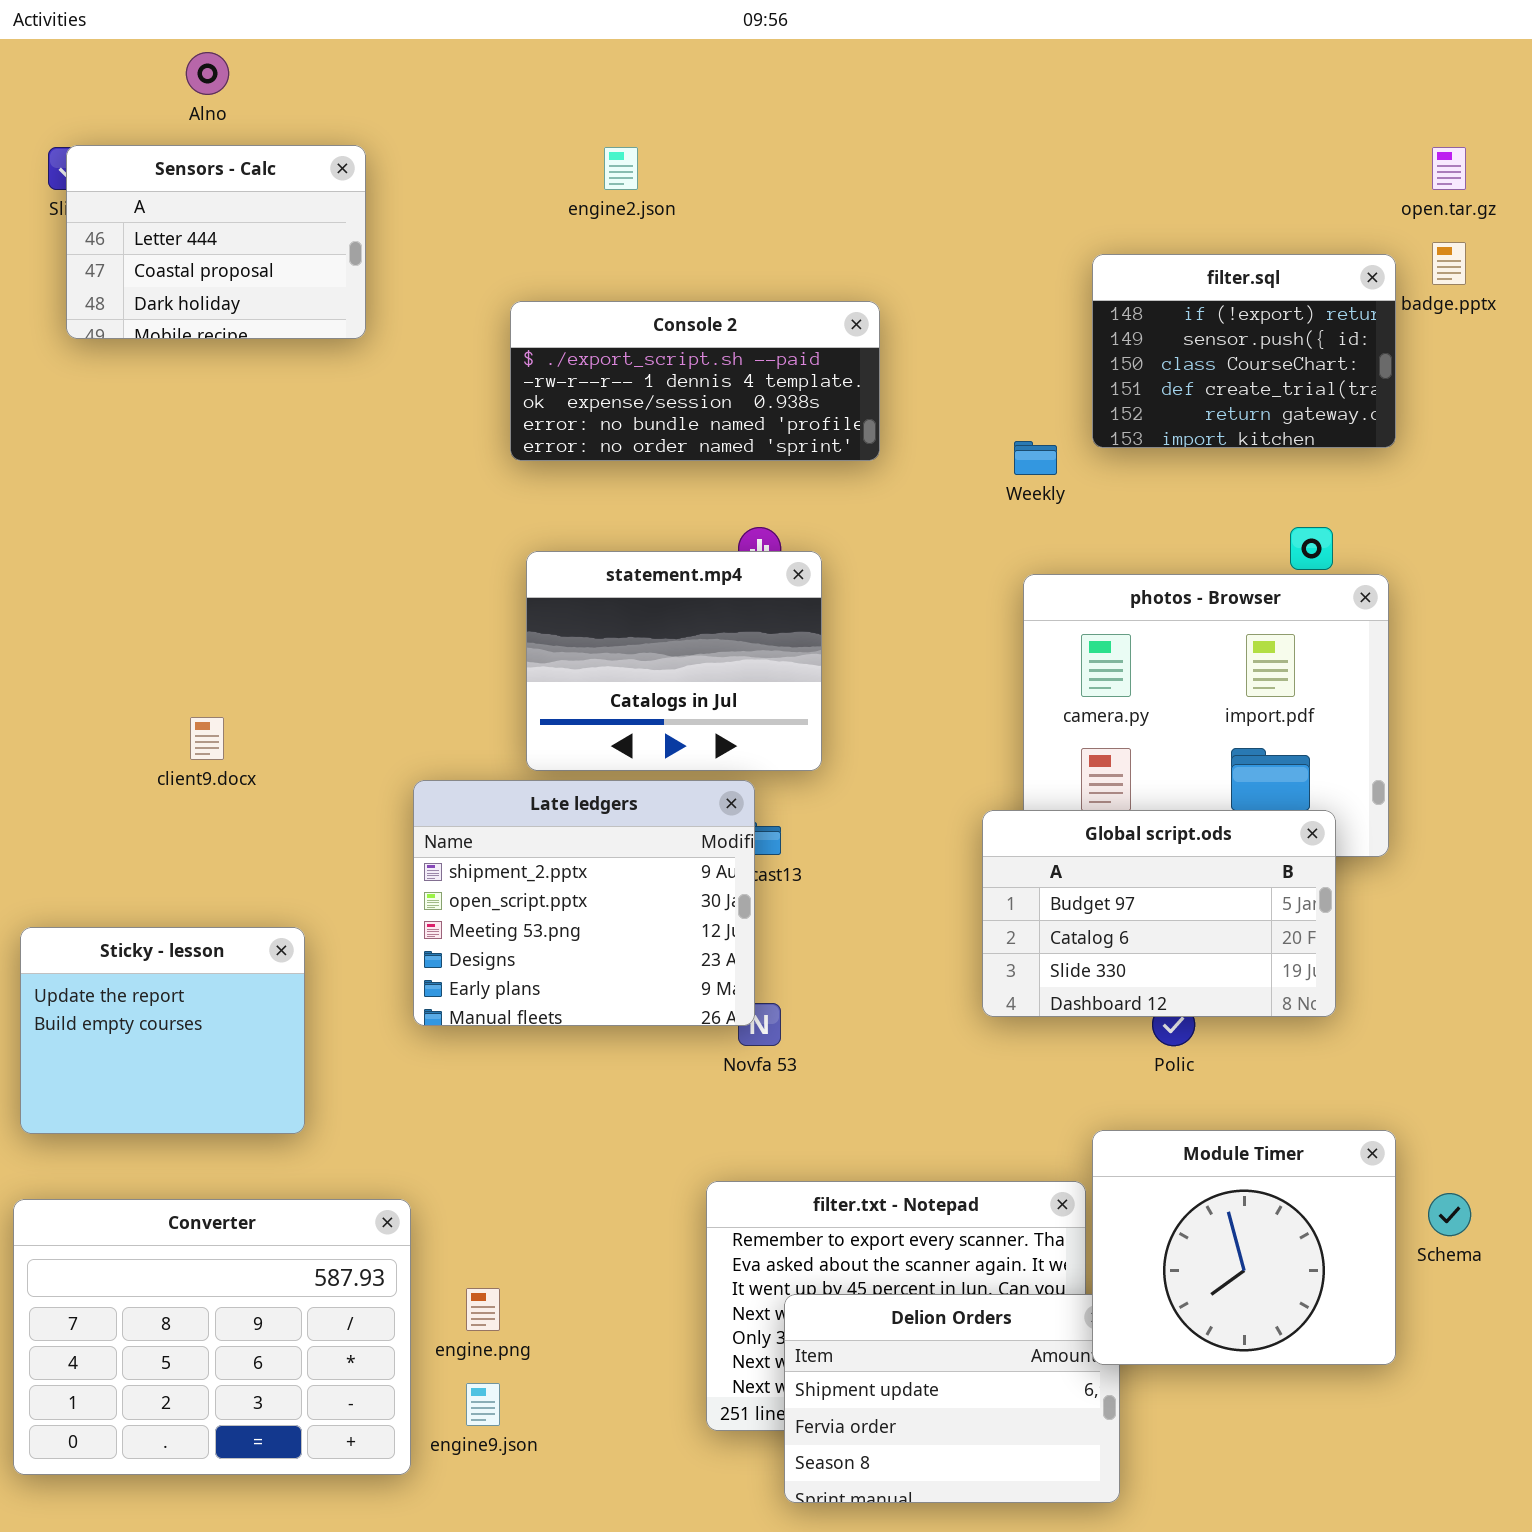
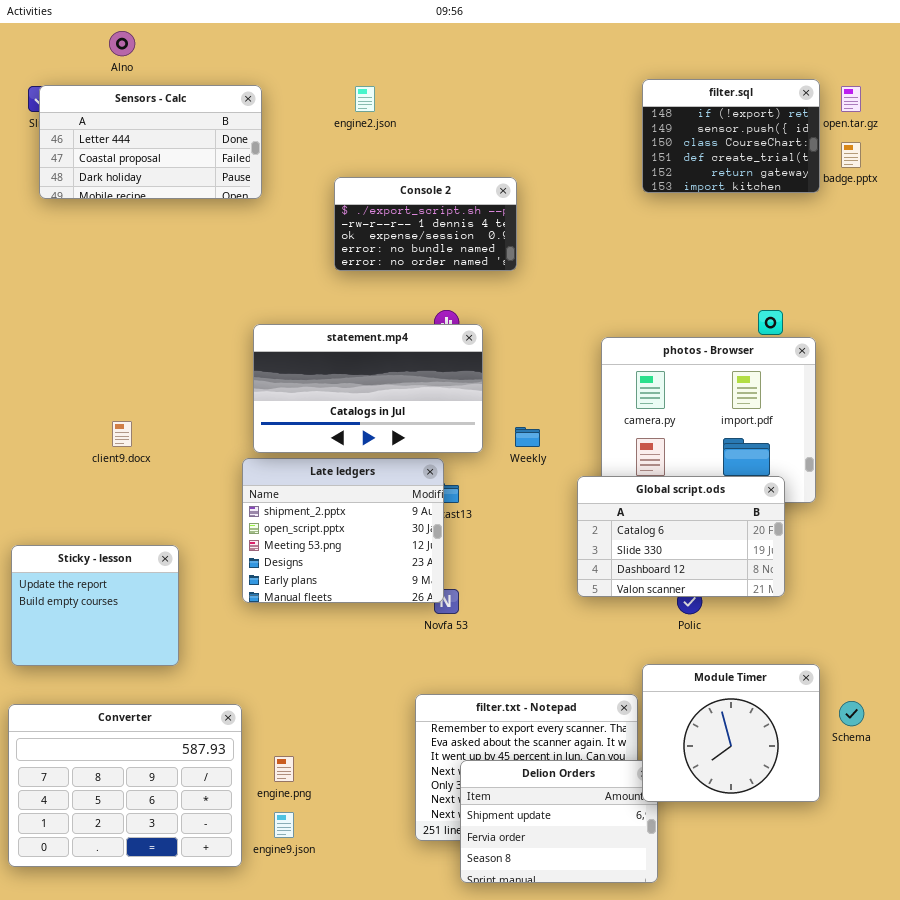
Sensors - Calc: [66,145,366,339] -> [39,85,262,199], resized
filter.sql: [1092,254,1396,448] -> [642,79,820,193], moved
Console 2: [510,301,880,461] -> [334,177,517,271], resized
Weekly: [1014,441,1057,475] -> [515,427,540,447], moved
statement.mp4: [526,551,822,771] -> [253,324,483,453], resized
Global script.ods: [982,810,1336,1017] -> [577,476,785,597], scrolled down 1 row

